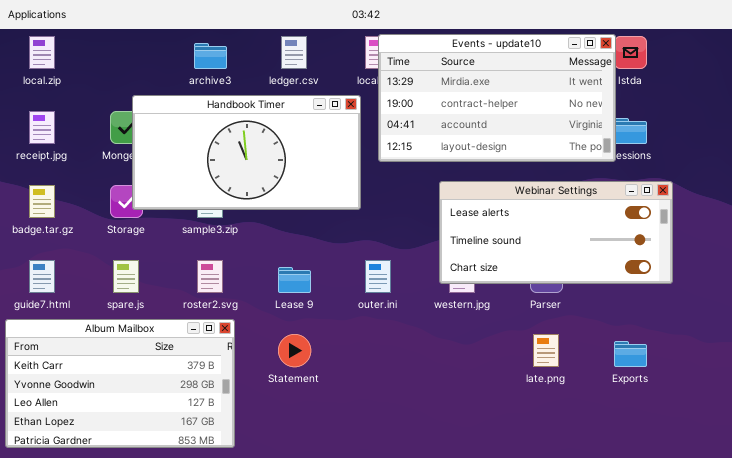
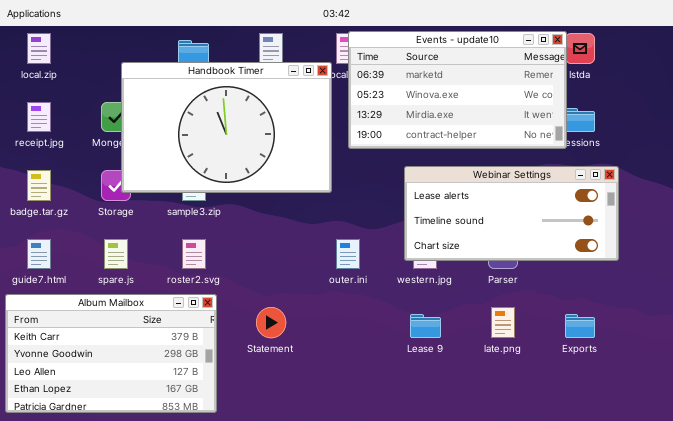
Events - update10: [378,34,616,162] -> [348,31,567,149], scrolled up 2 rows
Handbook Timer: [132,95,361,210] -> [121,62,332,193], resized
Lease 9: [278,267,311,293] -> [410,314,441,338], moved

